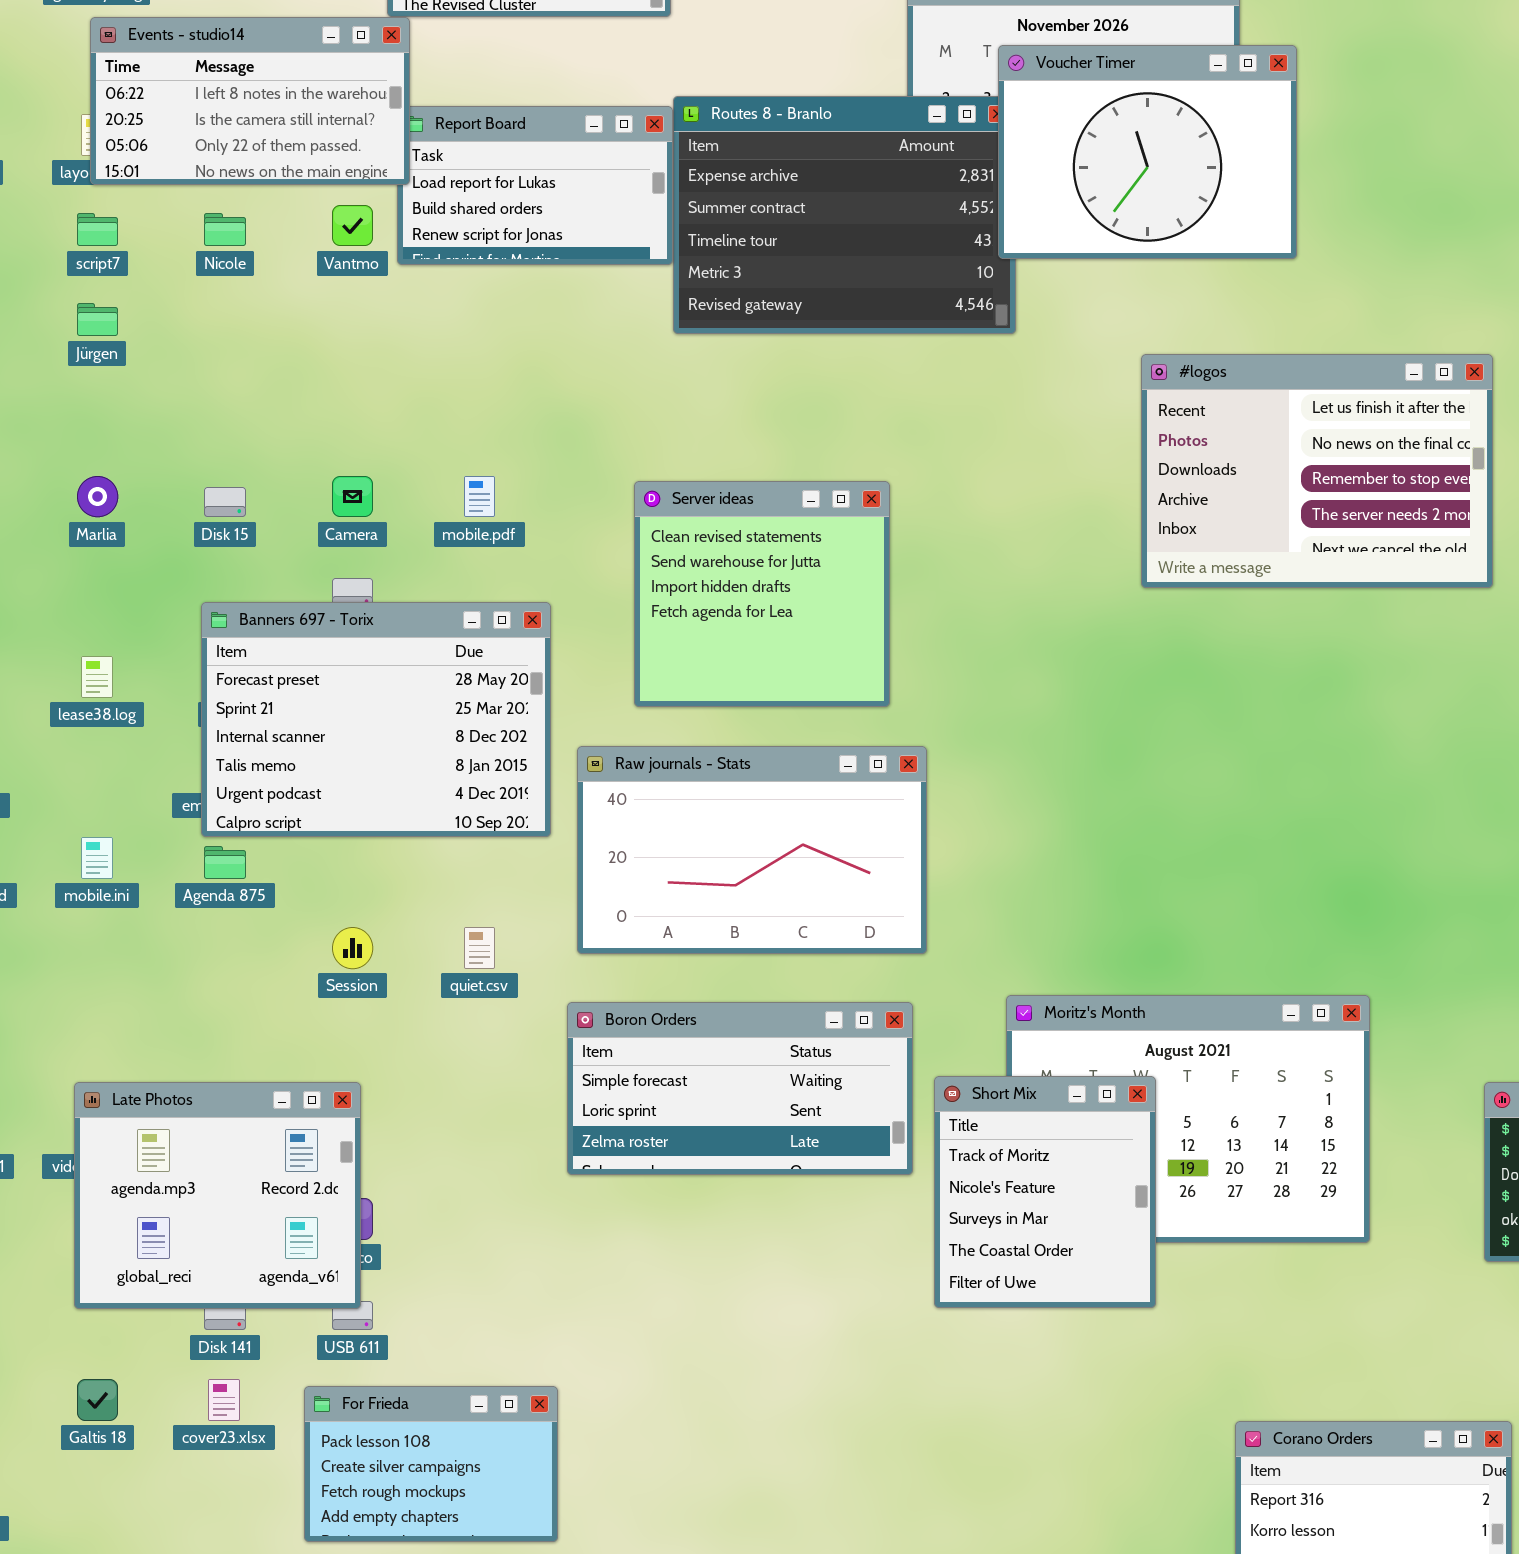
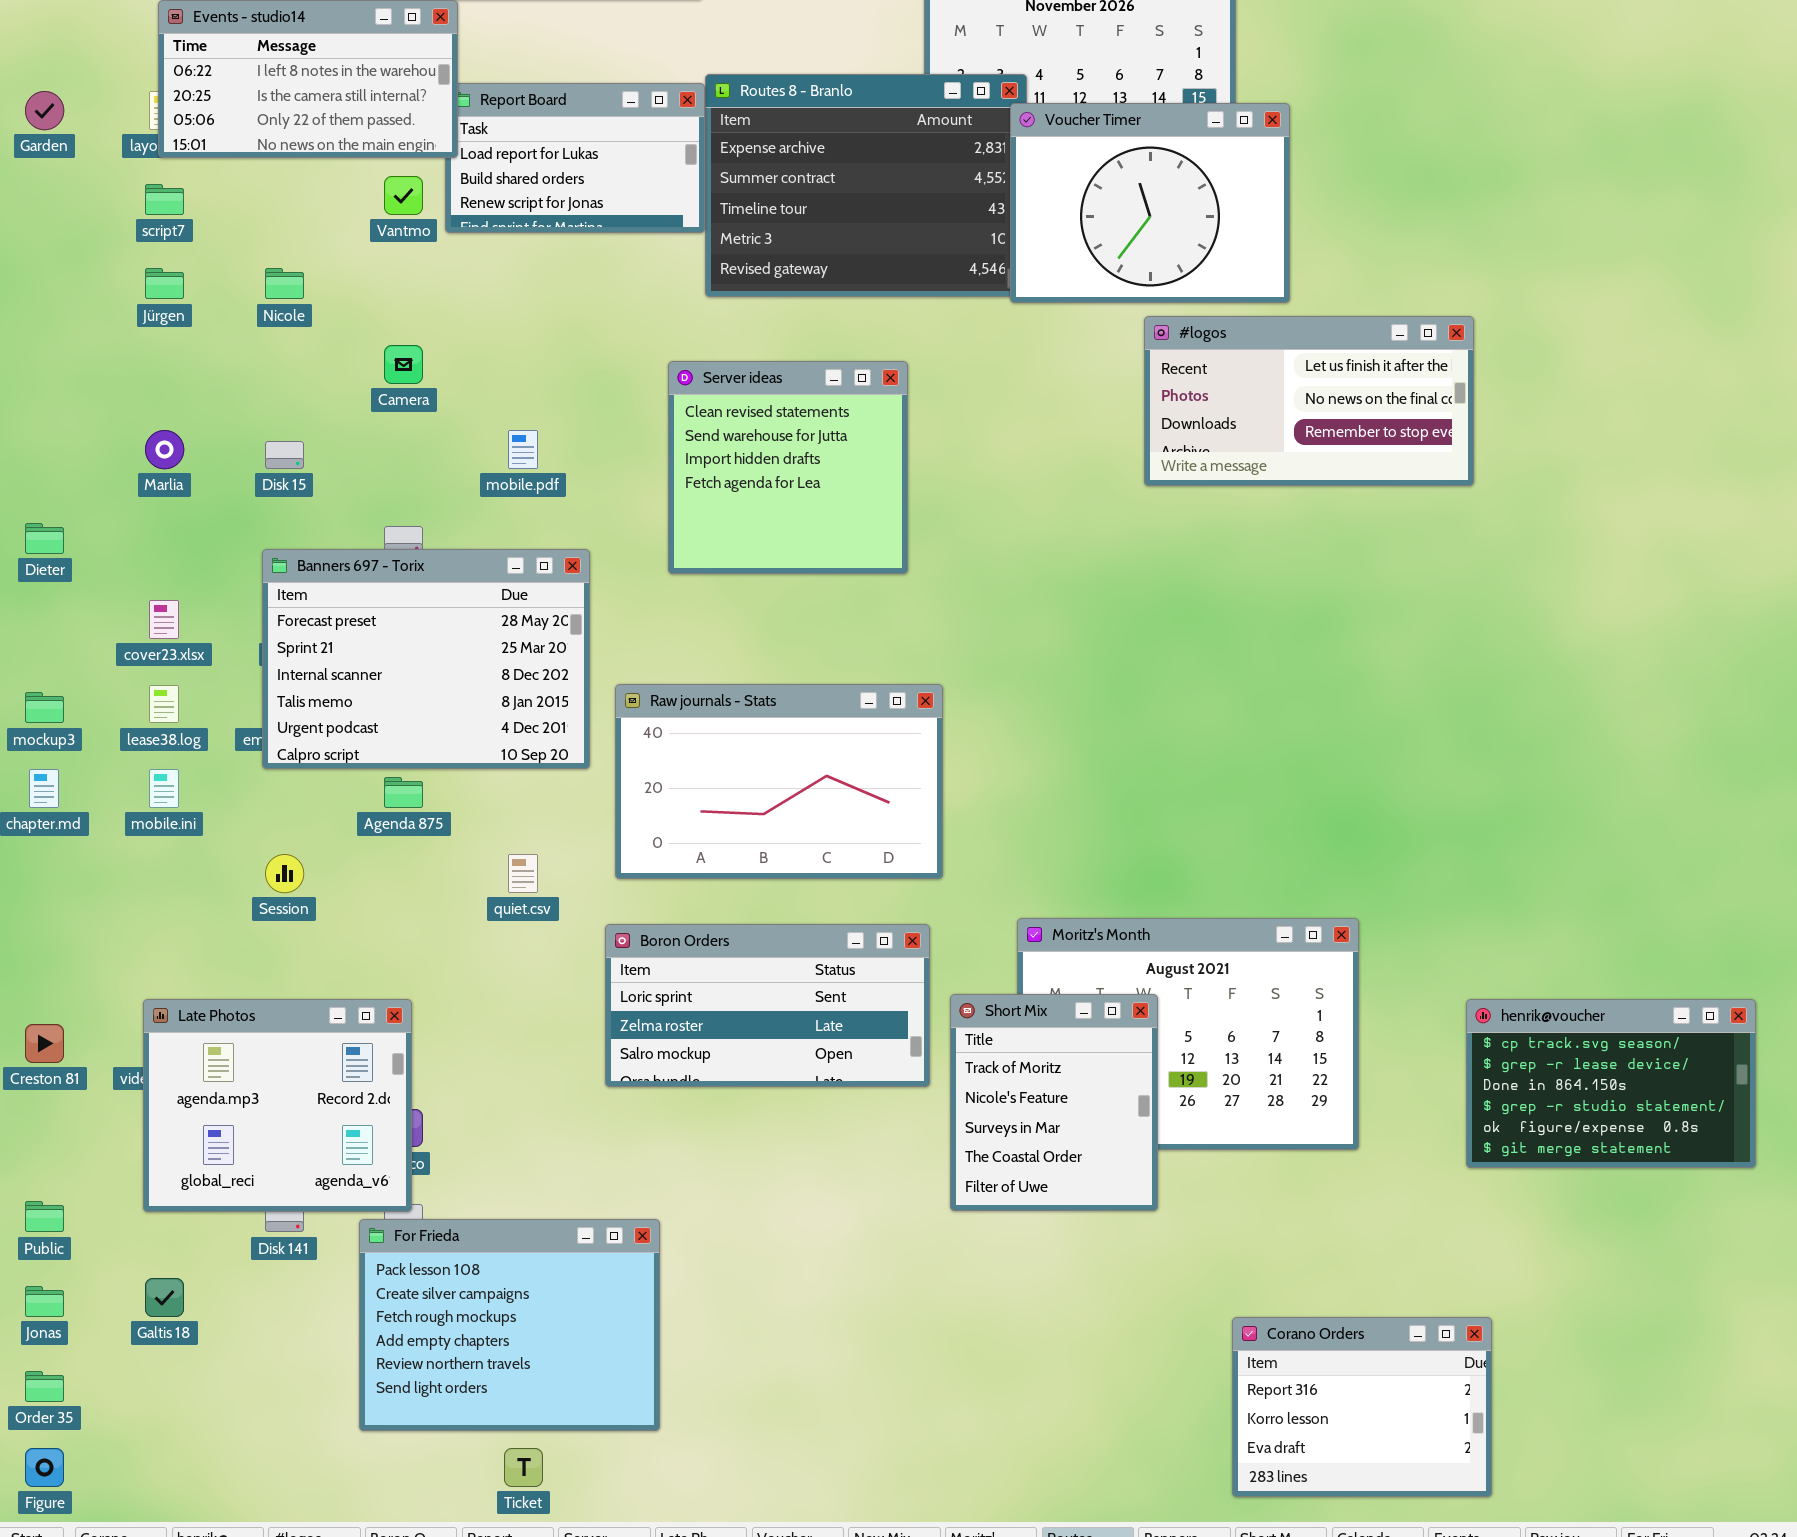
Voucher Timer: [998,45,1297,259] -> [1010,103,1290,303], moved
Nicole: [204,213,246,246] -> [265,268,304,299], moved
#logos: [1141,354,1493,588] -> [1144,316,1474,486], resized
Camera: [332,476,373,517] -> [384,345,423,384], moved
Server ideas: [634,481,890,707] -> [668,361,908,574], moved
lease38.log: [81,656,113,698] -> [149,685,179,723], moved
Agenda 875: [204,846,246,879] -> [384,777,423,808], moved
Session: [332,927,373,969] -> [265,854,304,893], moved
Boron Orders: [567,1002,913,1175] -> [605,924,930,1087], scrolled down 1 row
cover23.xlsx: [208,1379,240,1421] -> [149,600,179,639], moved
For Frieda: [304,1386,558,1542] -> [359,1219,660,1431], resized

